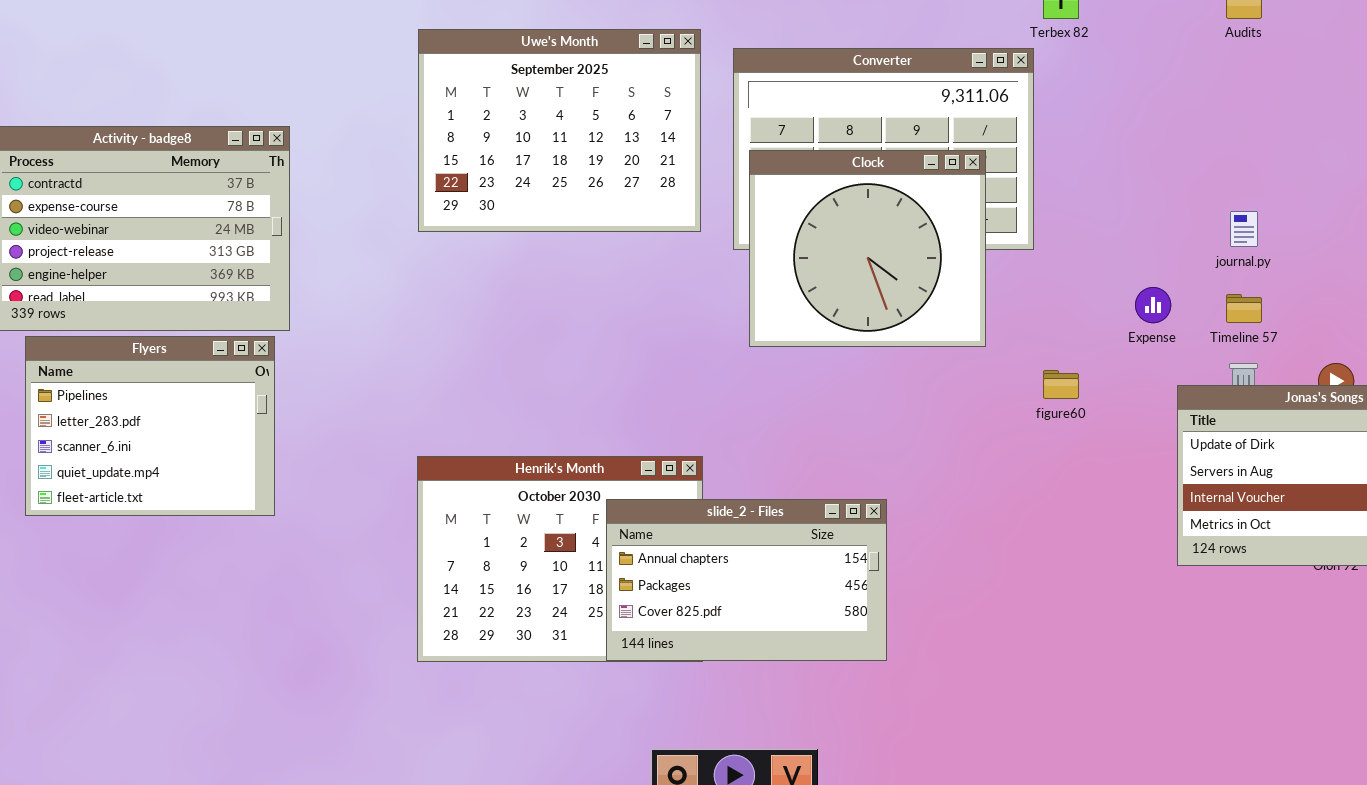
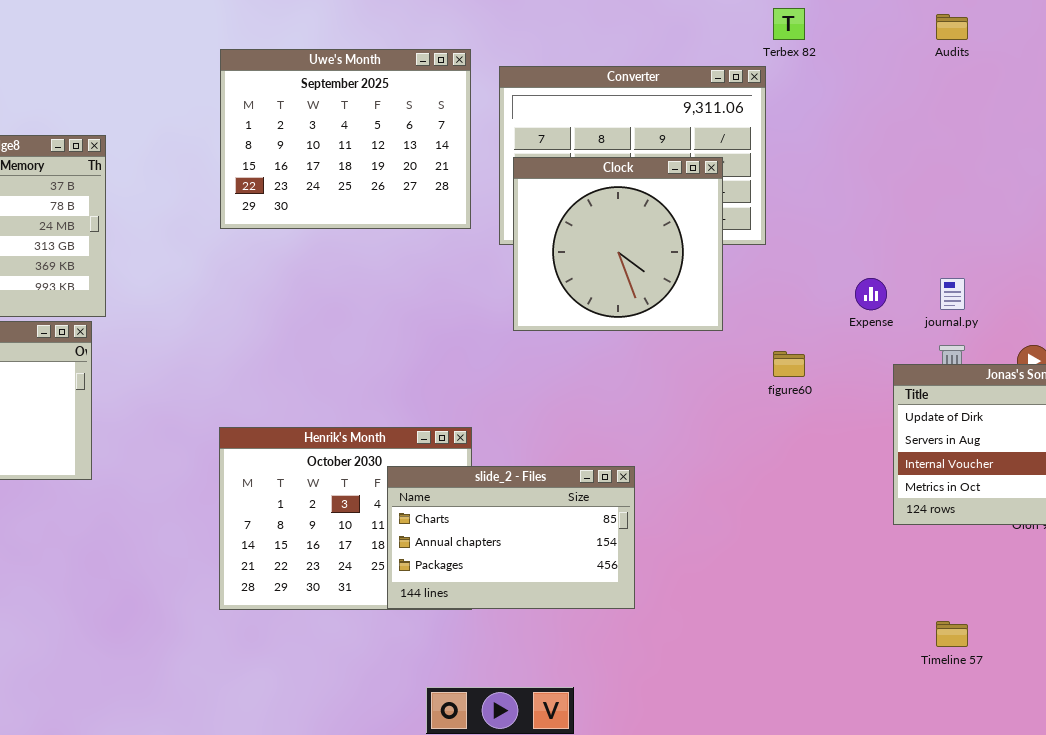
journal.py: [1230,211,1258,247] -> [940,278,965,310], moved
Timeline 57: [1226,294,1262,323] -> [936,621,968,647], moved
slide_2 - Files: [606,499,887,661] -> [387,466,635,609], scrolled up 1 row

